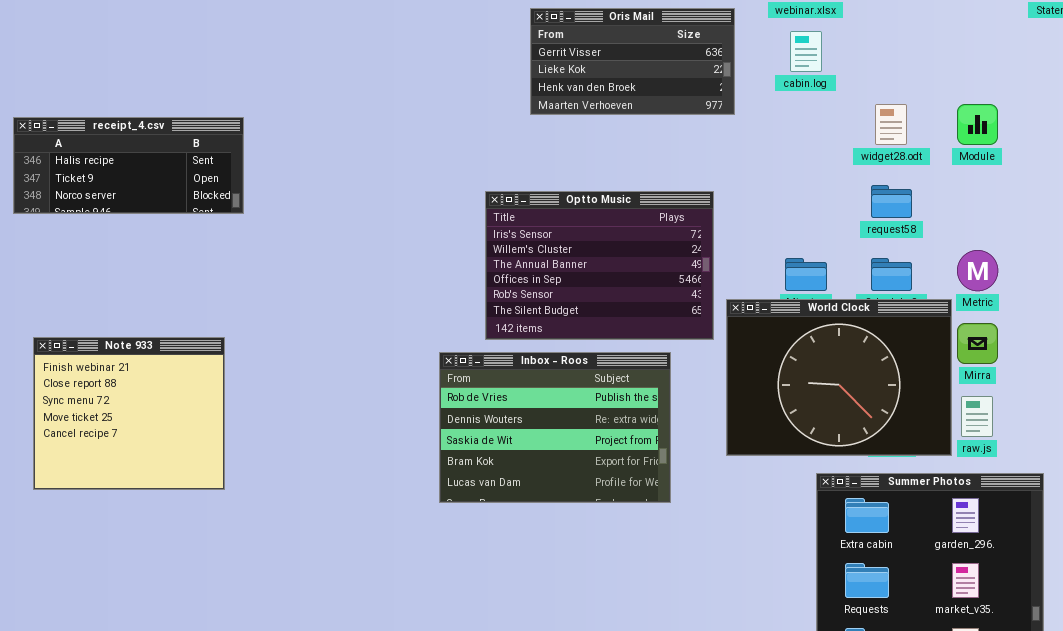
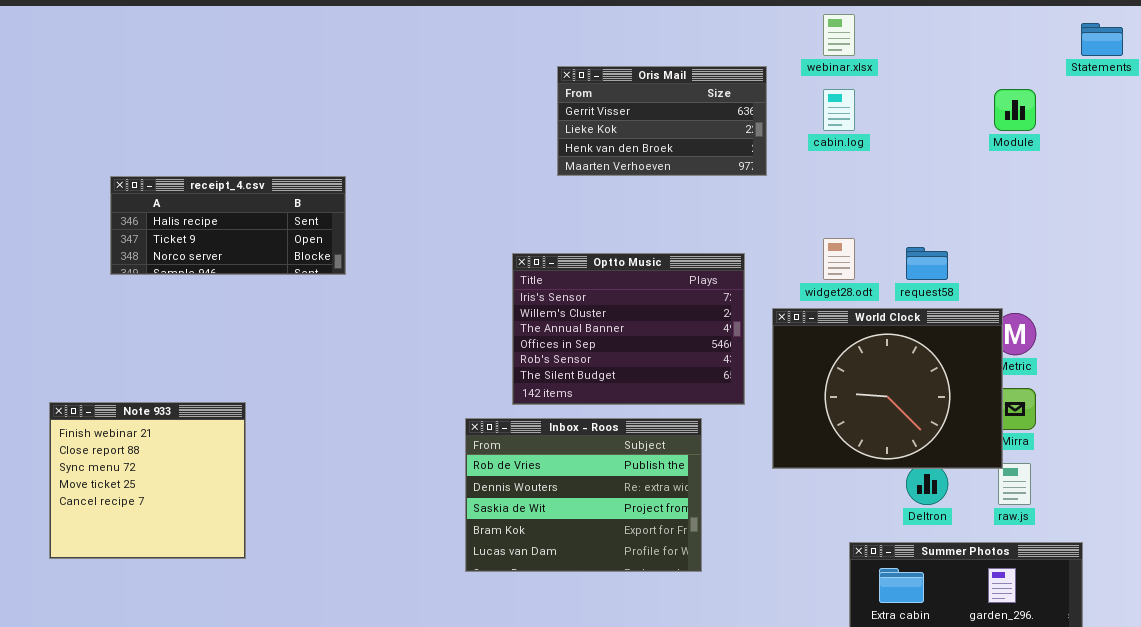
widget28.odt: [875,104,907,145] -> [823,238,855,280], moved
Module: [957,104,998,145] -> [994,89,1036,131], moved
receipt_4.csv: [13,117,244,214] -> [110,176,346,275], moved
World Clock: [726,299,952,456] -> [772,308,1003,469], moved

